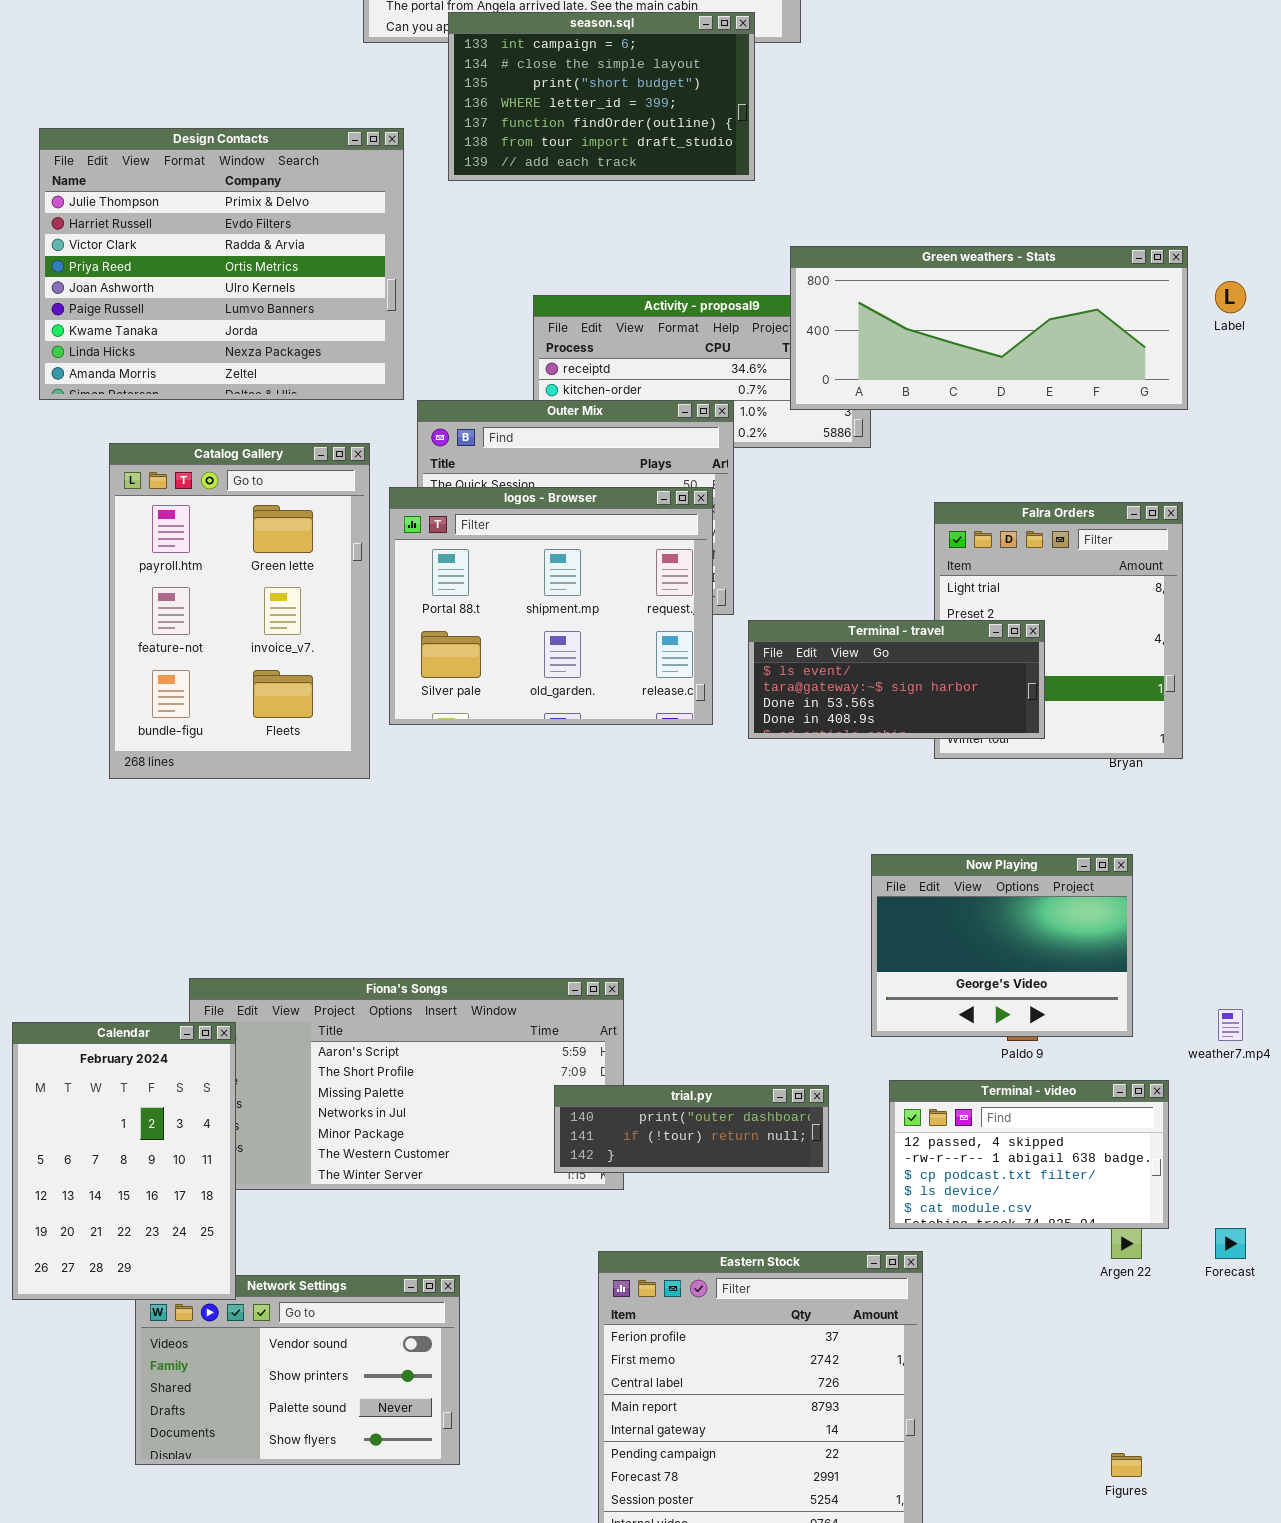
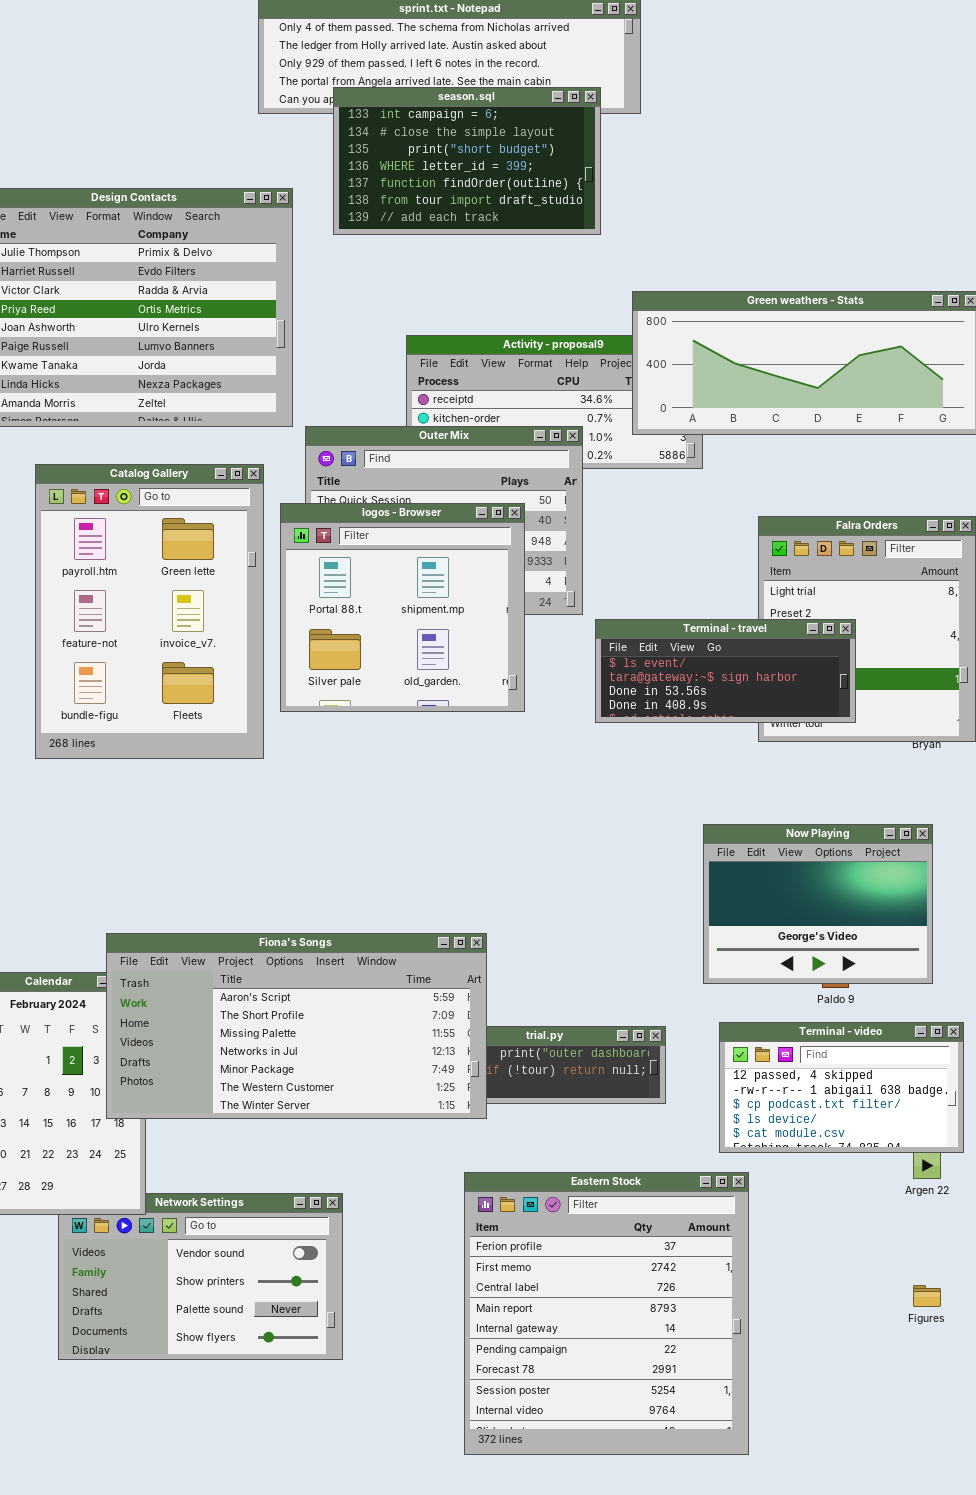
logos - Browser: [389,487,713,725] -> [280,503,525,712], resized
Fiona's Songs: [189,978,624,1190] -> [106,933,487,1119], raised
Figures: [1111,1453,1142,1477] -> [913,1285,941,1307], moved

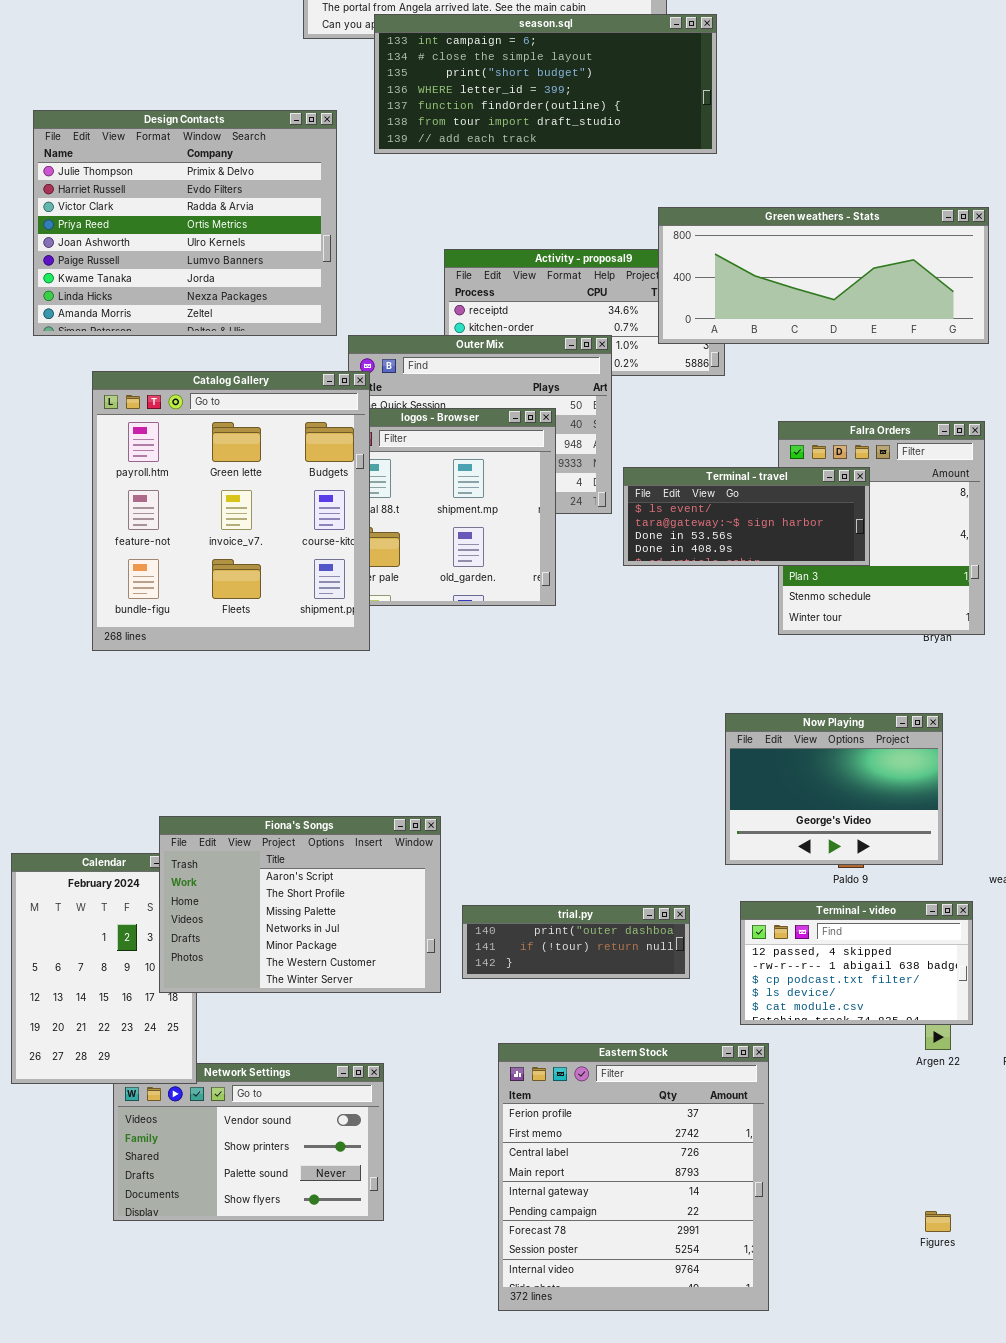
season.sql: [333,87,601,235] -> [374,14,717,154], resized
Catalog Gallery: [35,464,264,759] -> [92,371,370,651], resized
Terminal - travel: [595,619,856,723] -> [623,467,870,566], moved
Fiona's Songs: [106,933,487,1119] -> [159,816,441,993], resized
Figures: [913,1285,941,1307] -> [925,1211,951,1232], moved

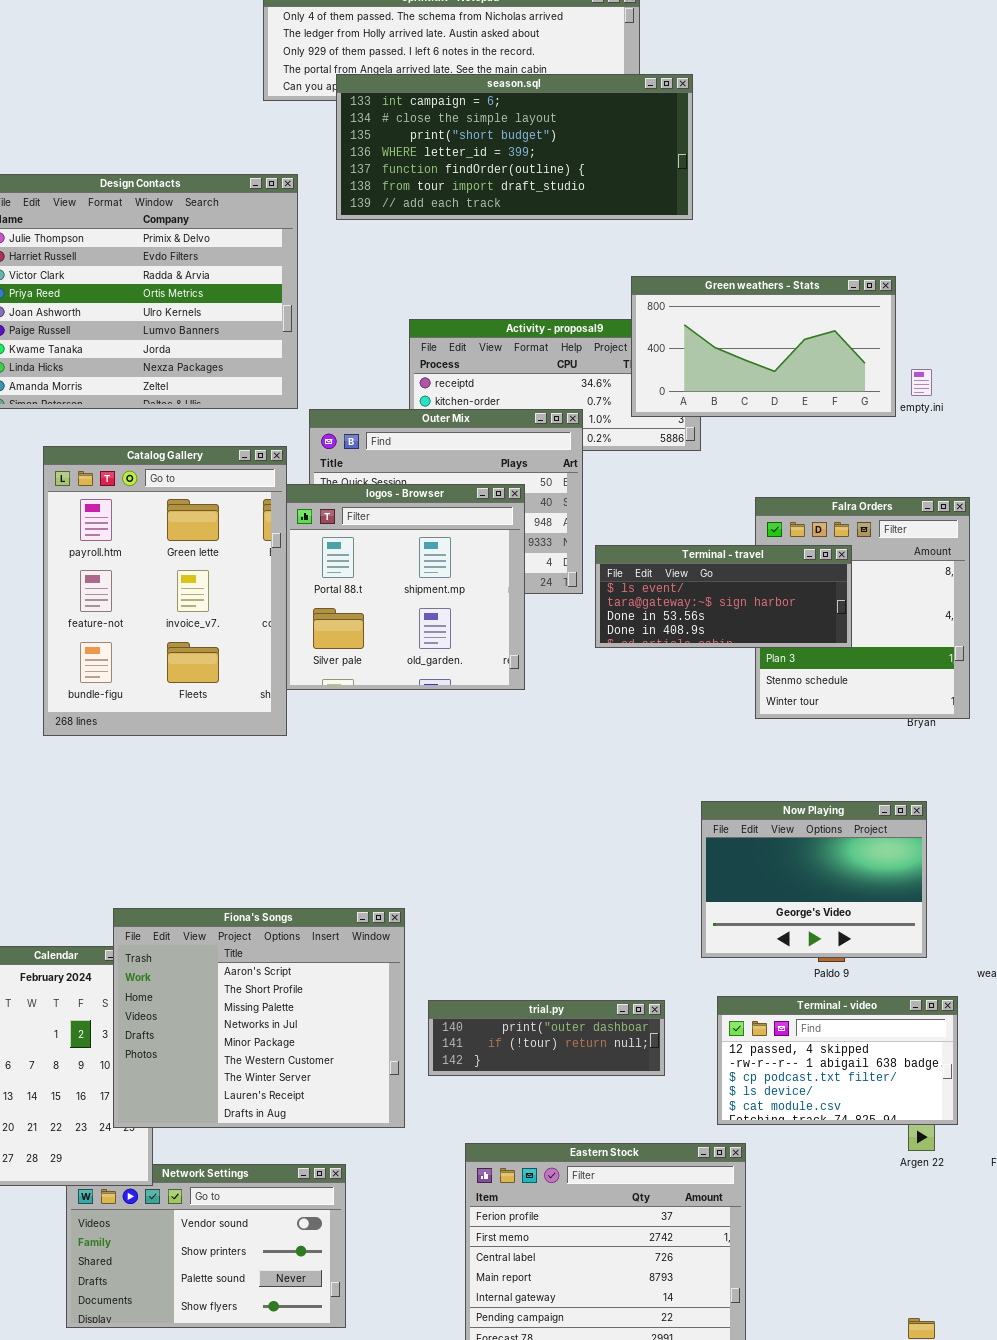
Green weathers - Stats: [658,207,989,344] -> [631,276,896,417], resized
Catalog Gallery: [92,371,370,651] -> [43,446,287,736], resized
Fiona's Songs: [159,816,441,993] -> [113,908,405,1128], resized

